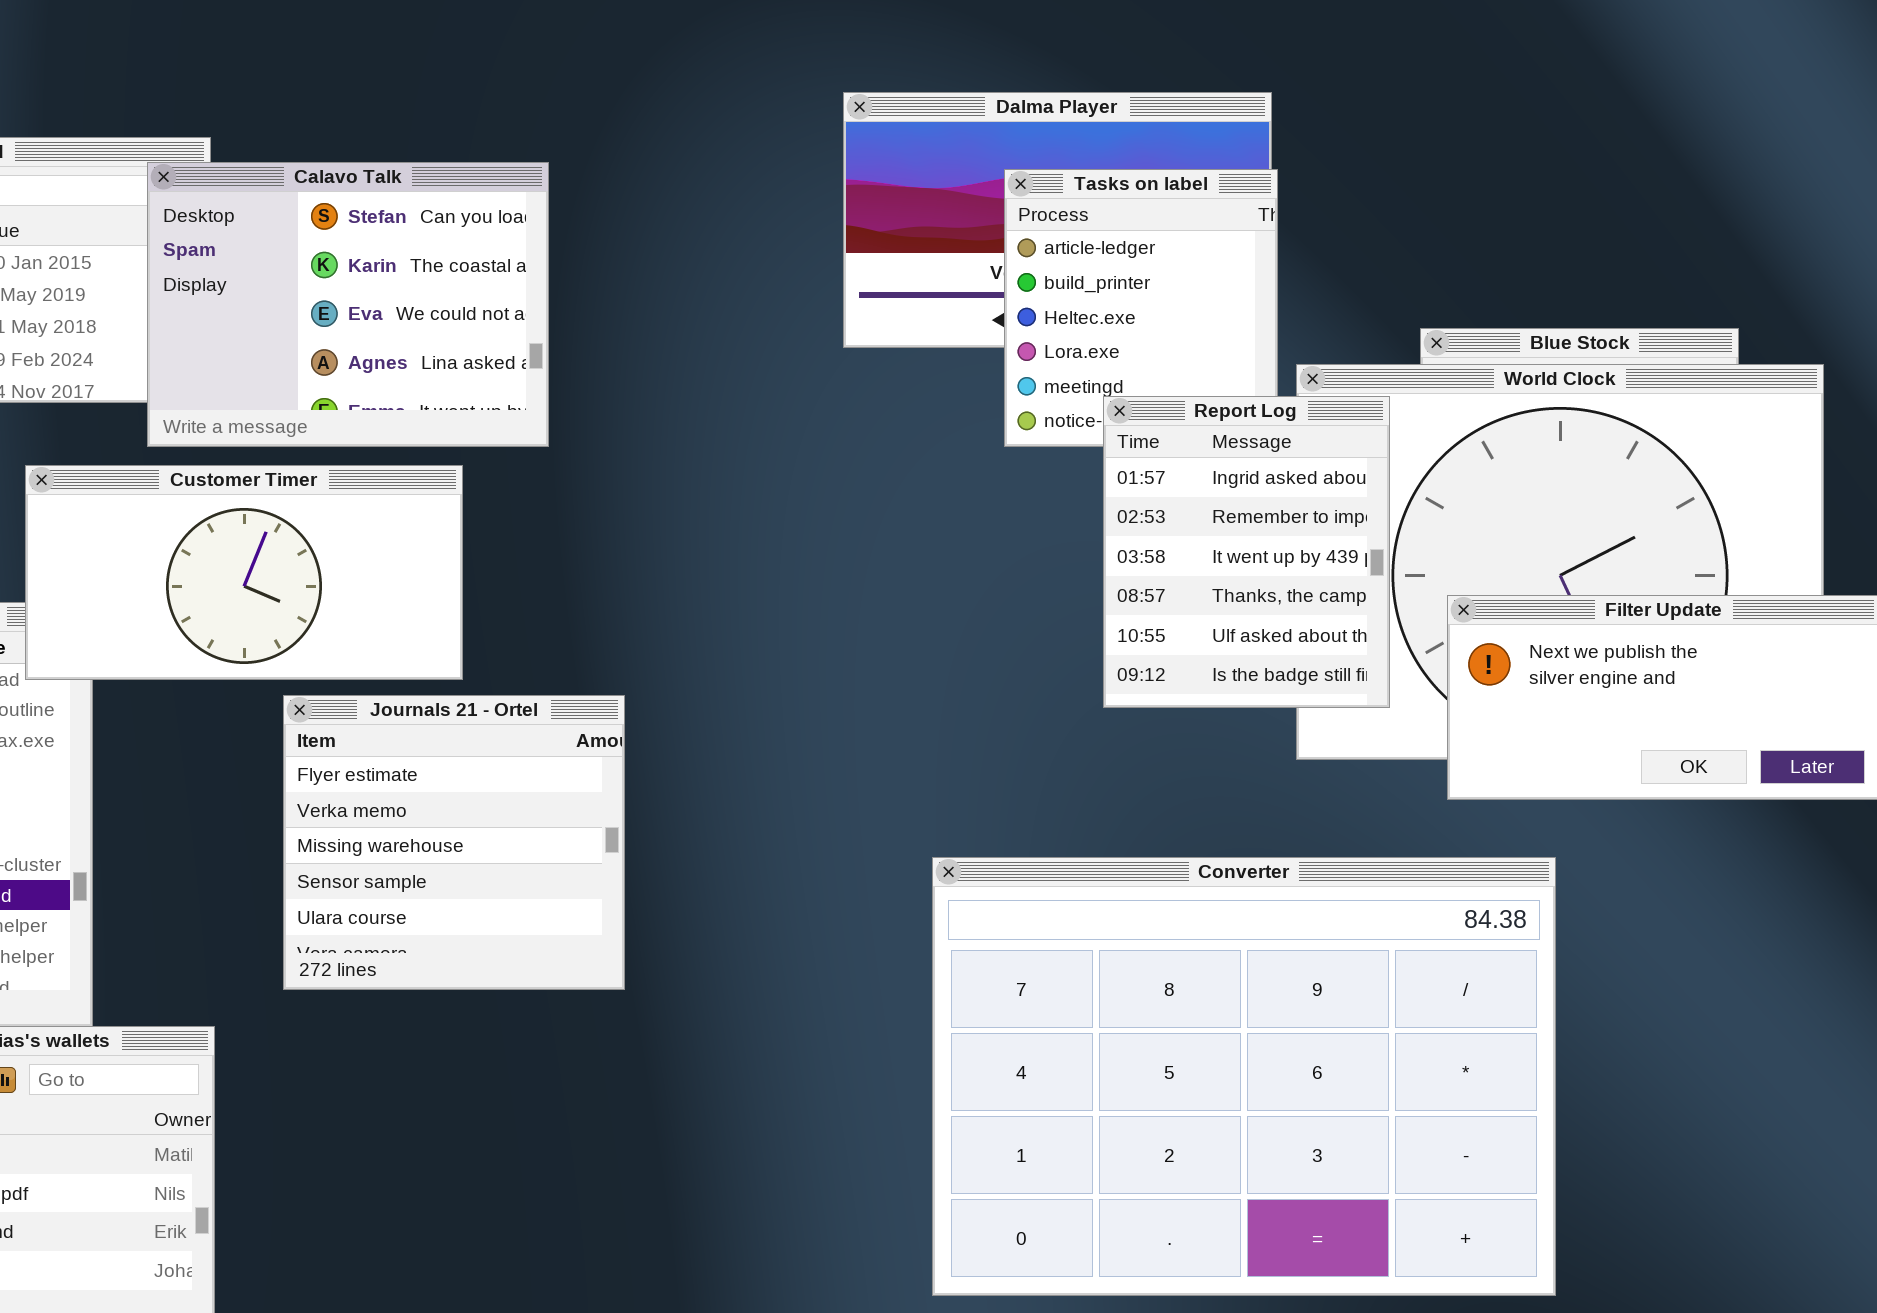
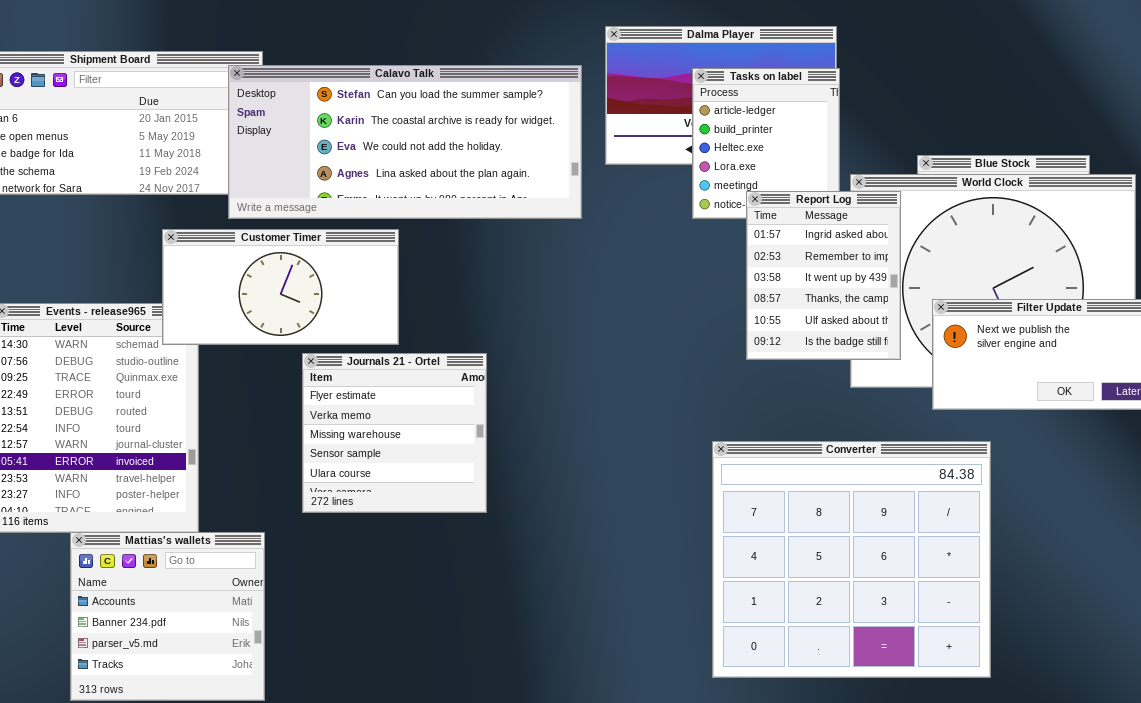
Calavo Talk: [147,162,549,447] -> [228,65,582,219], resized
Converter: [932,857,1556,1296] -> [712,441,991,678], resized

